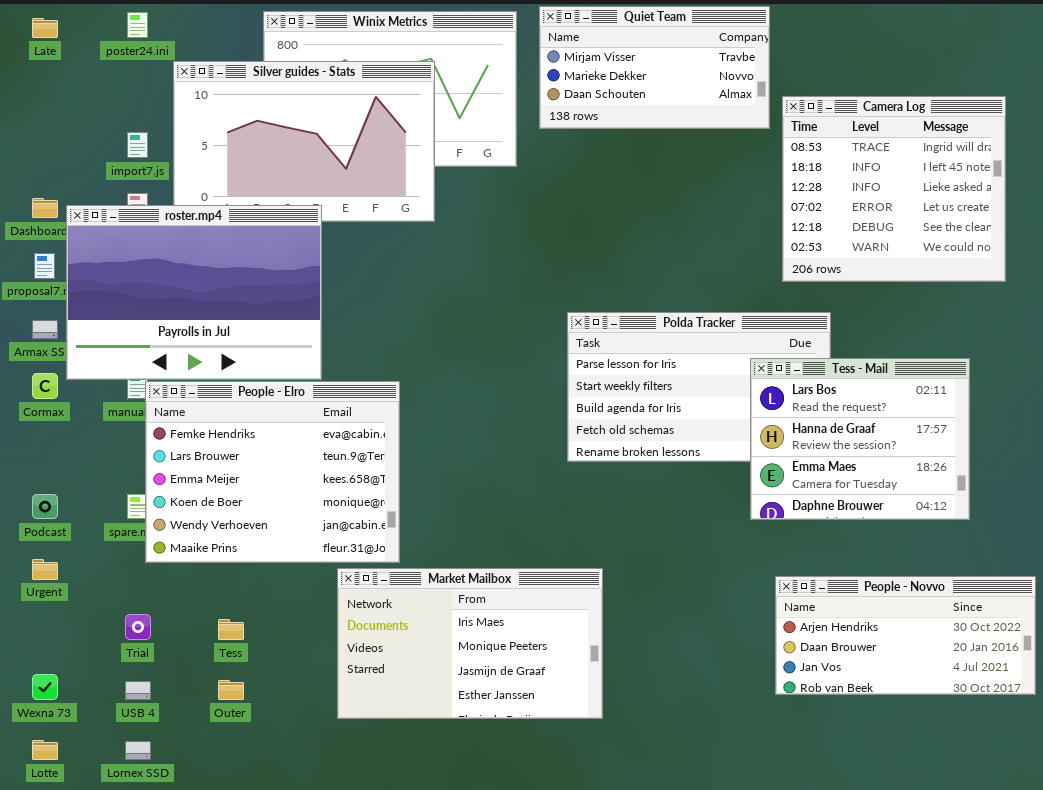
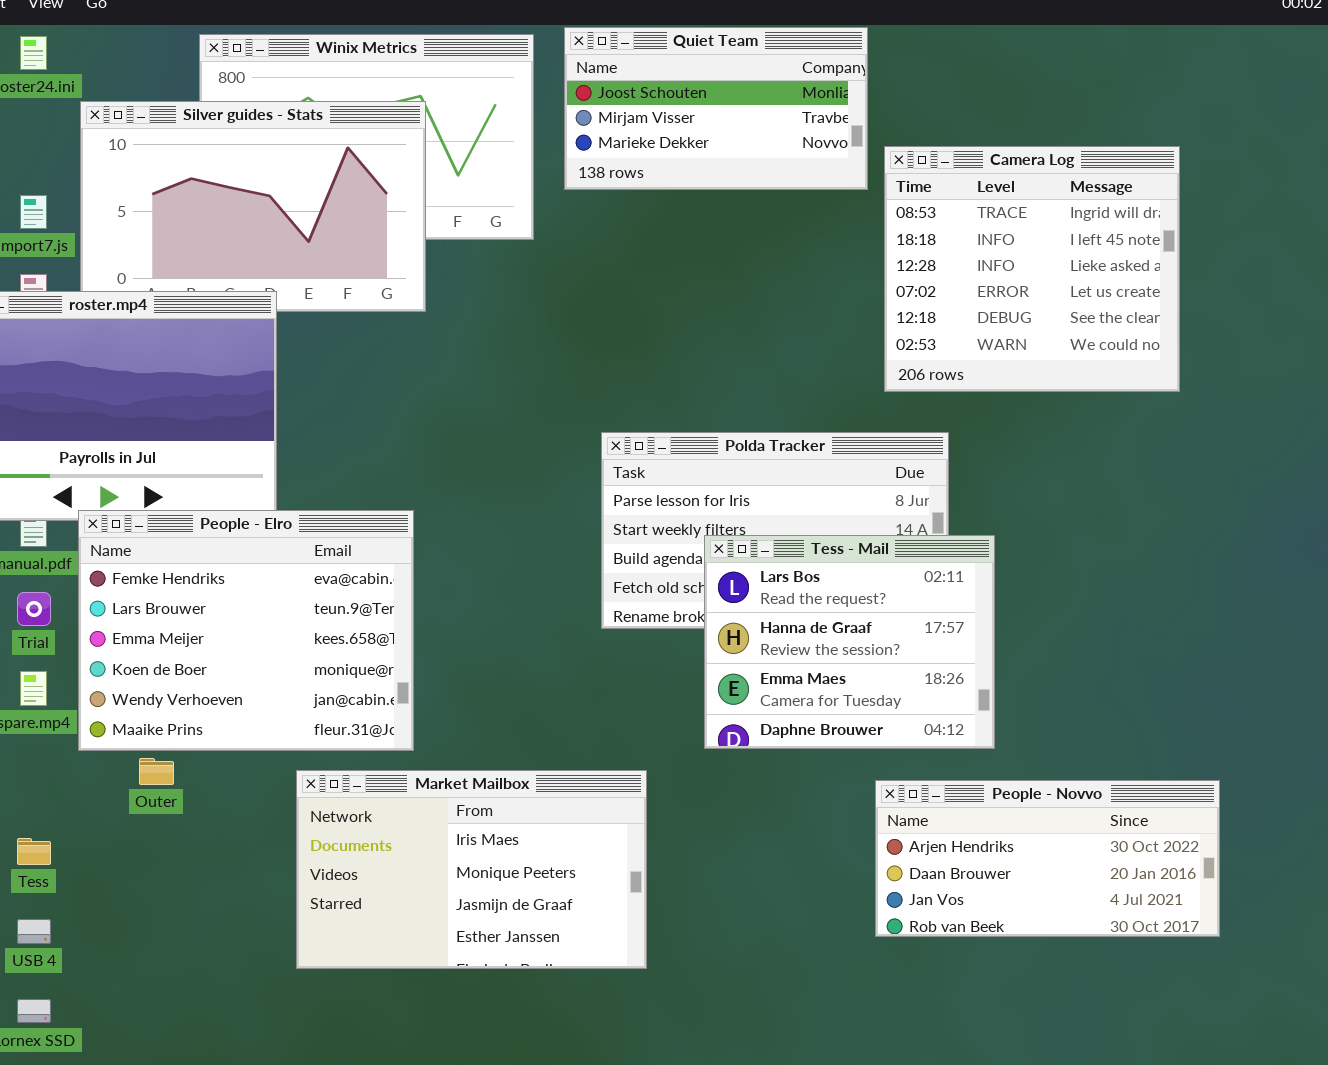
Quiet Team: [539,6,770,129] -> [564,27,868,190], scrolled up 1 row
Tess - Mail: [750,358,970,520] -> [704,535,995,749], moved
People - Elro: [145,381,400,563] -> [78,510,414,751], moved
Trial: [125,614,151,640] -> [17,592,51,626], moved
Tess: [218,619,244,640] -> [17,838,51,865], moved
Outer: [218,680,244,700] -> [139,758,174,785], moved

